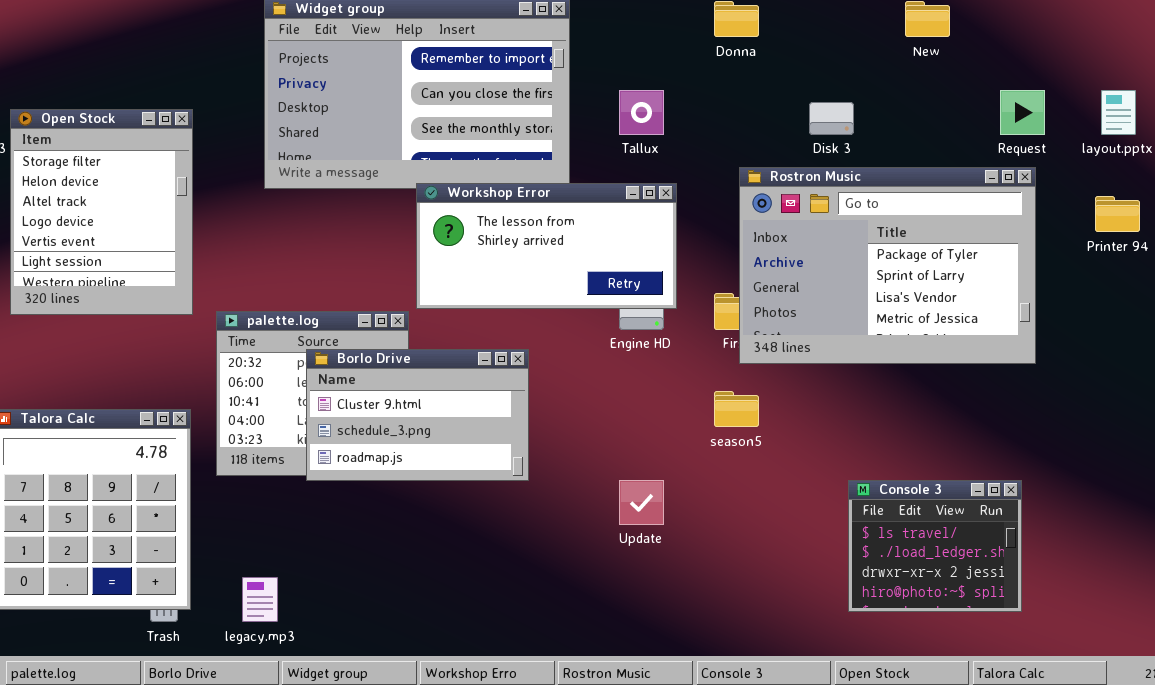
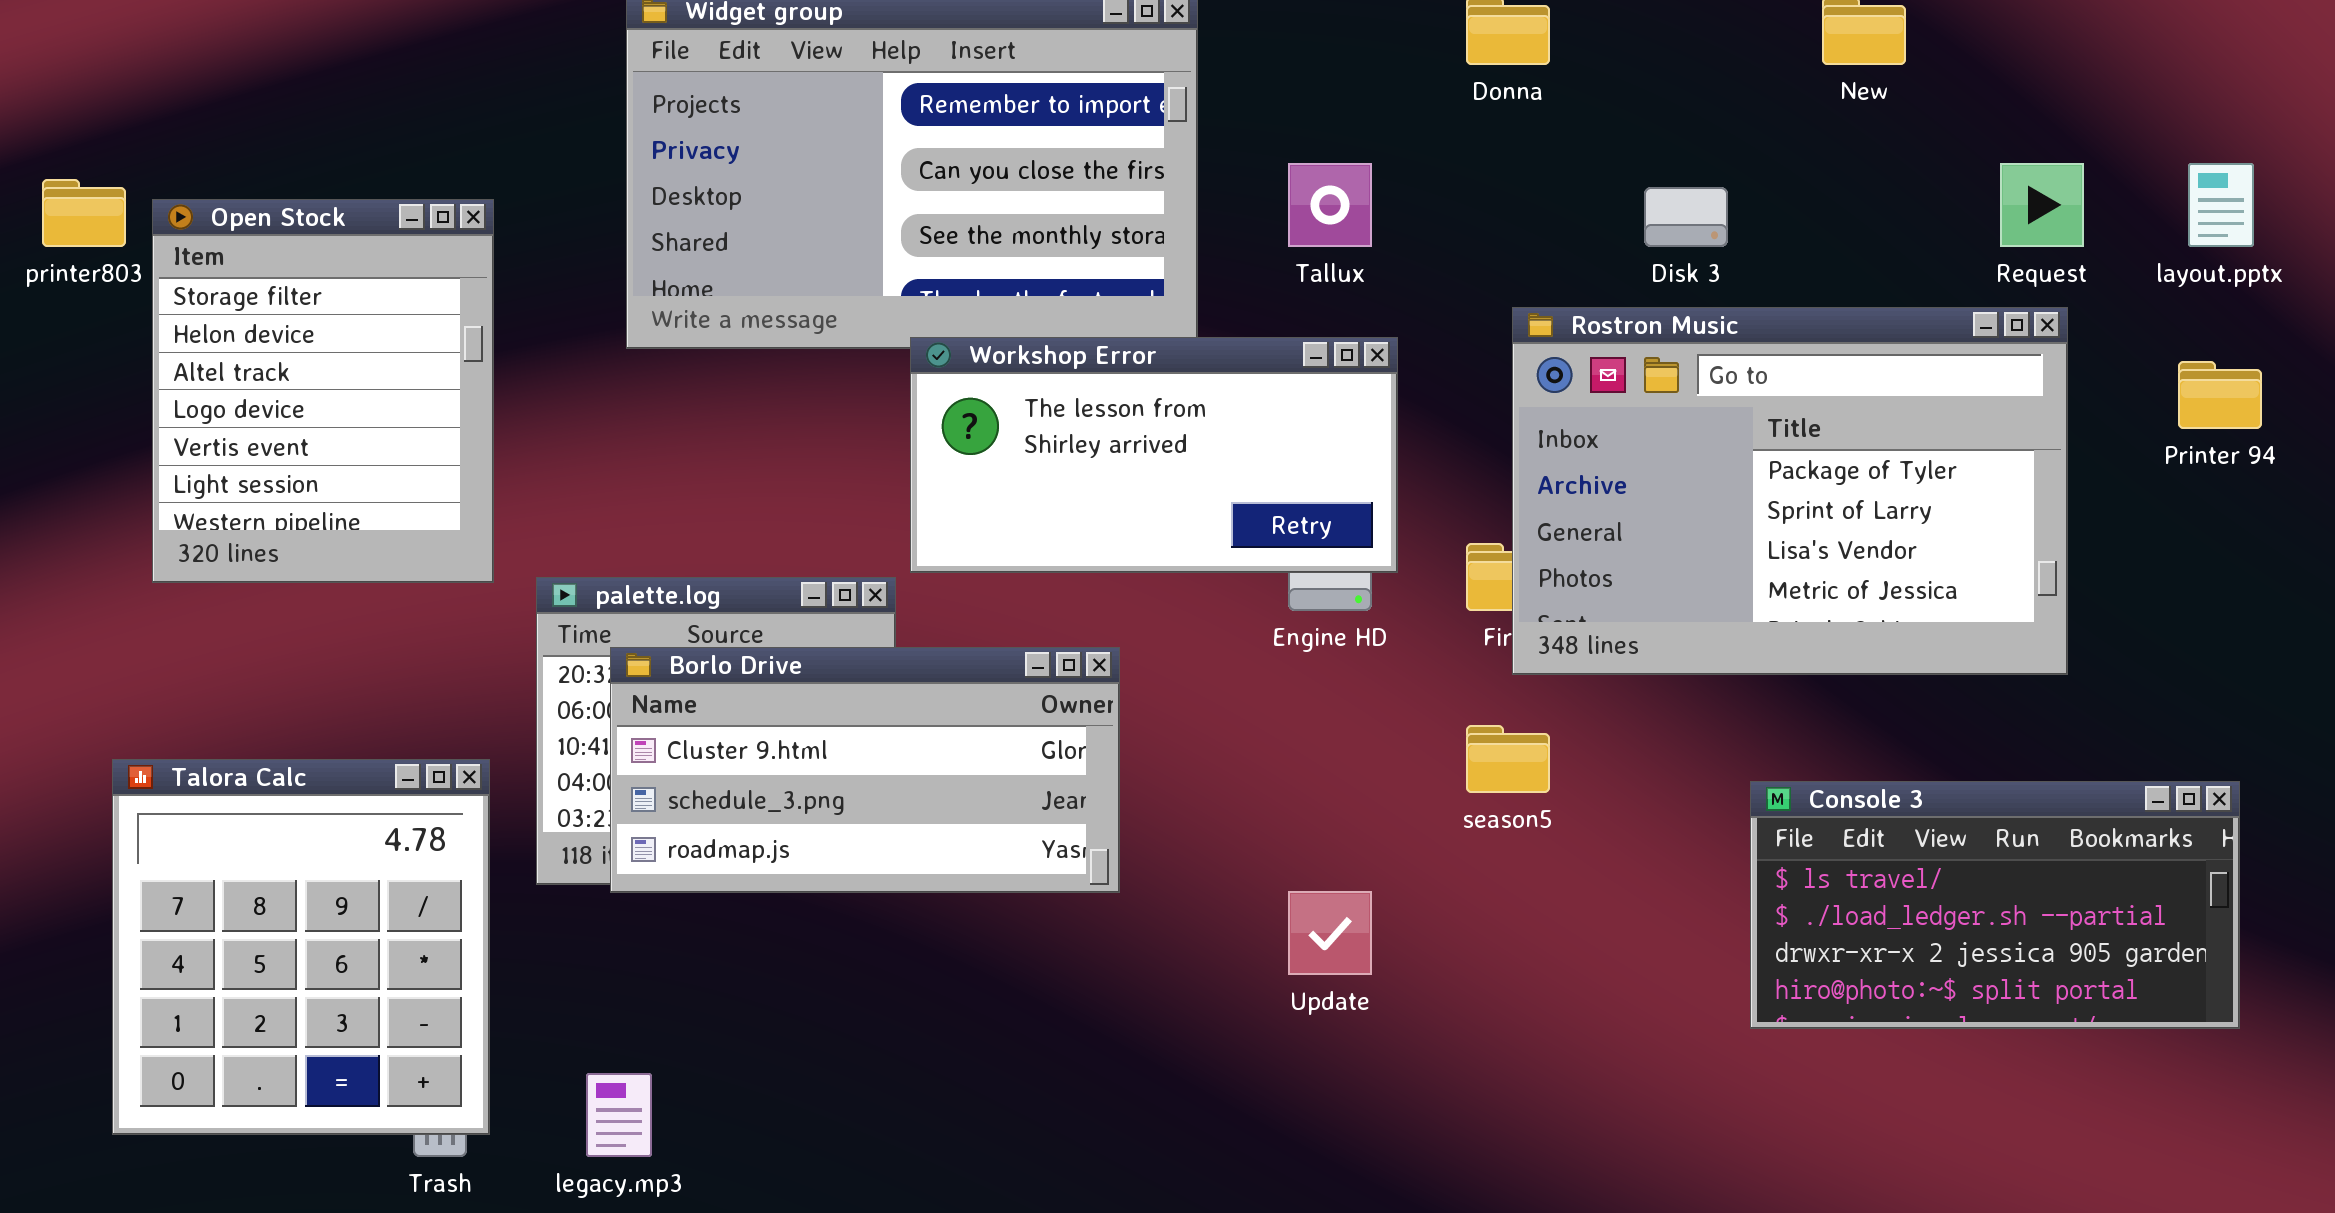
Borlo Drive: [306,349,529,481] -> [610,647,1120,893], resized
Console 3: [848,480,1022,612] -> [1750,781,2240,1029], moved, resized

